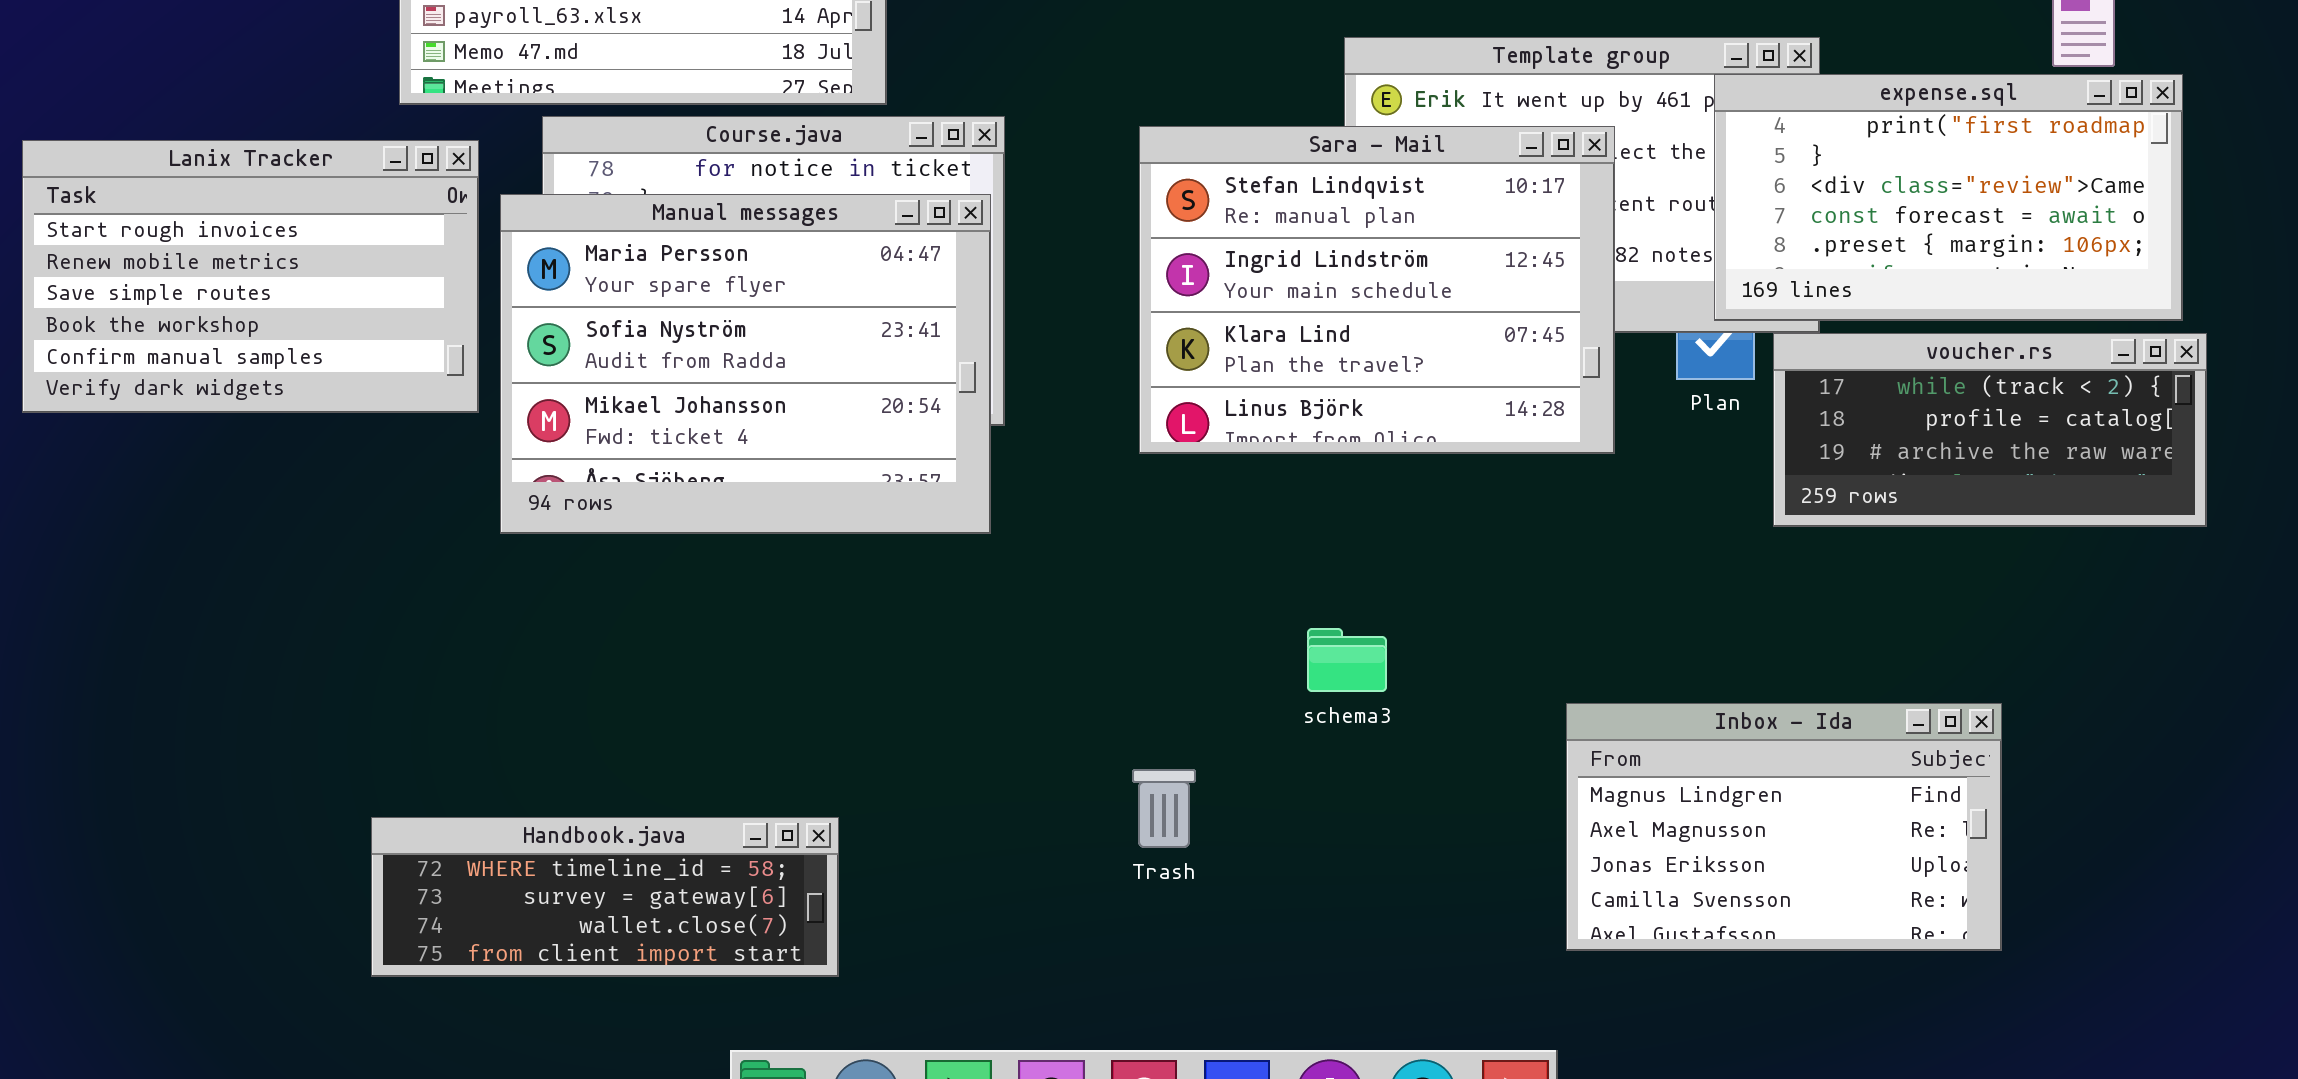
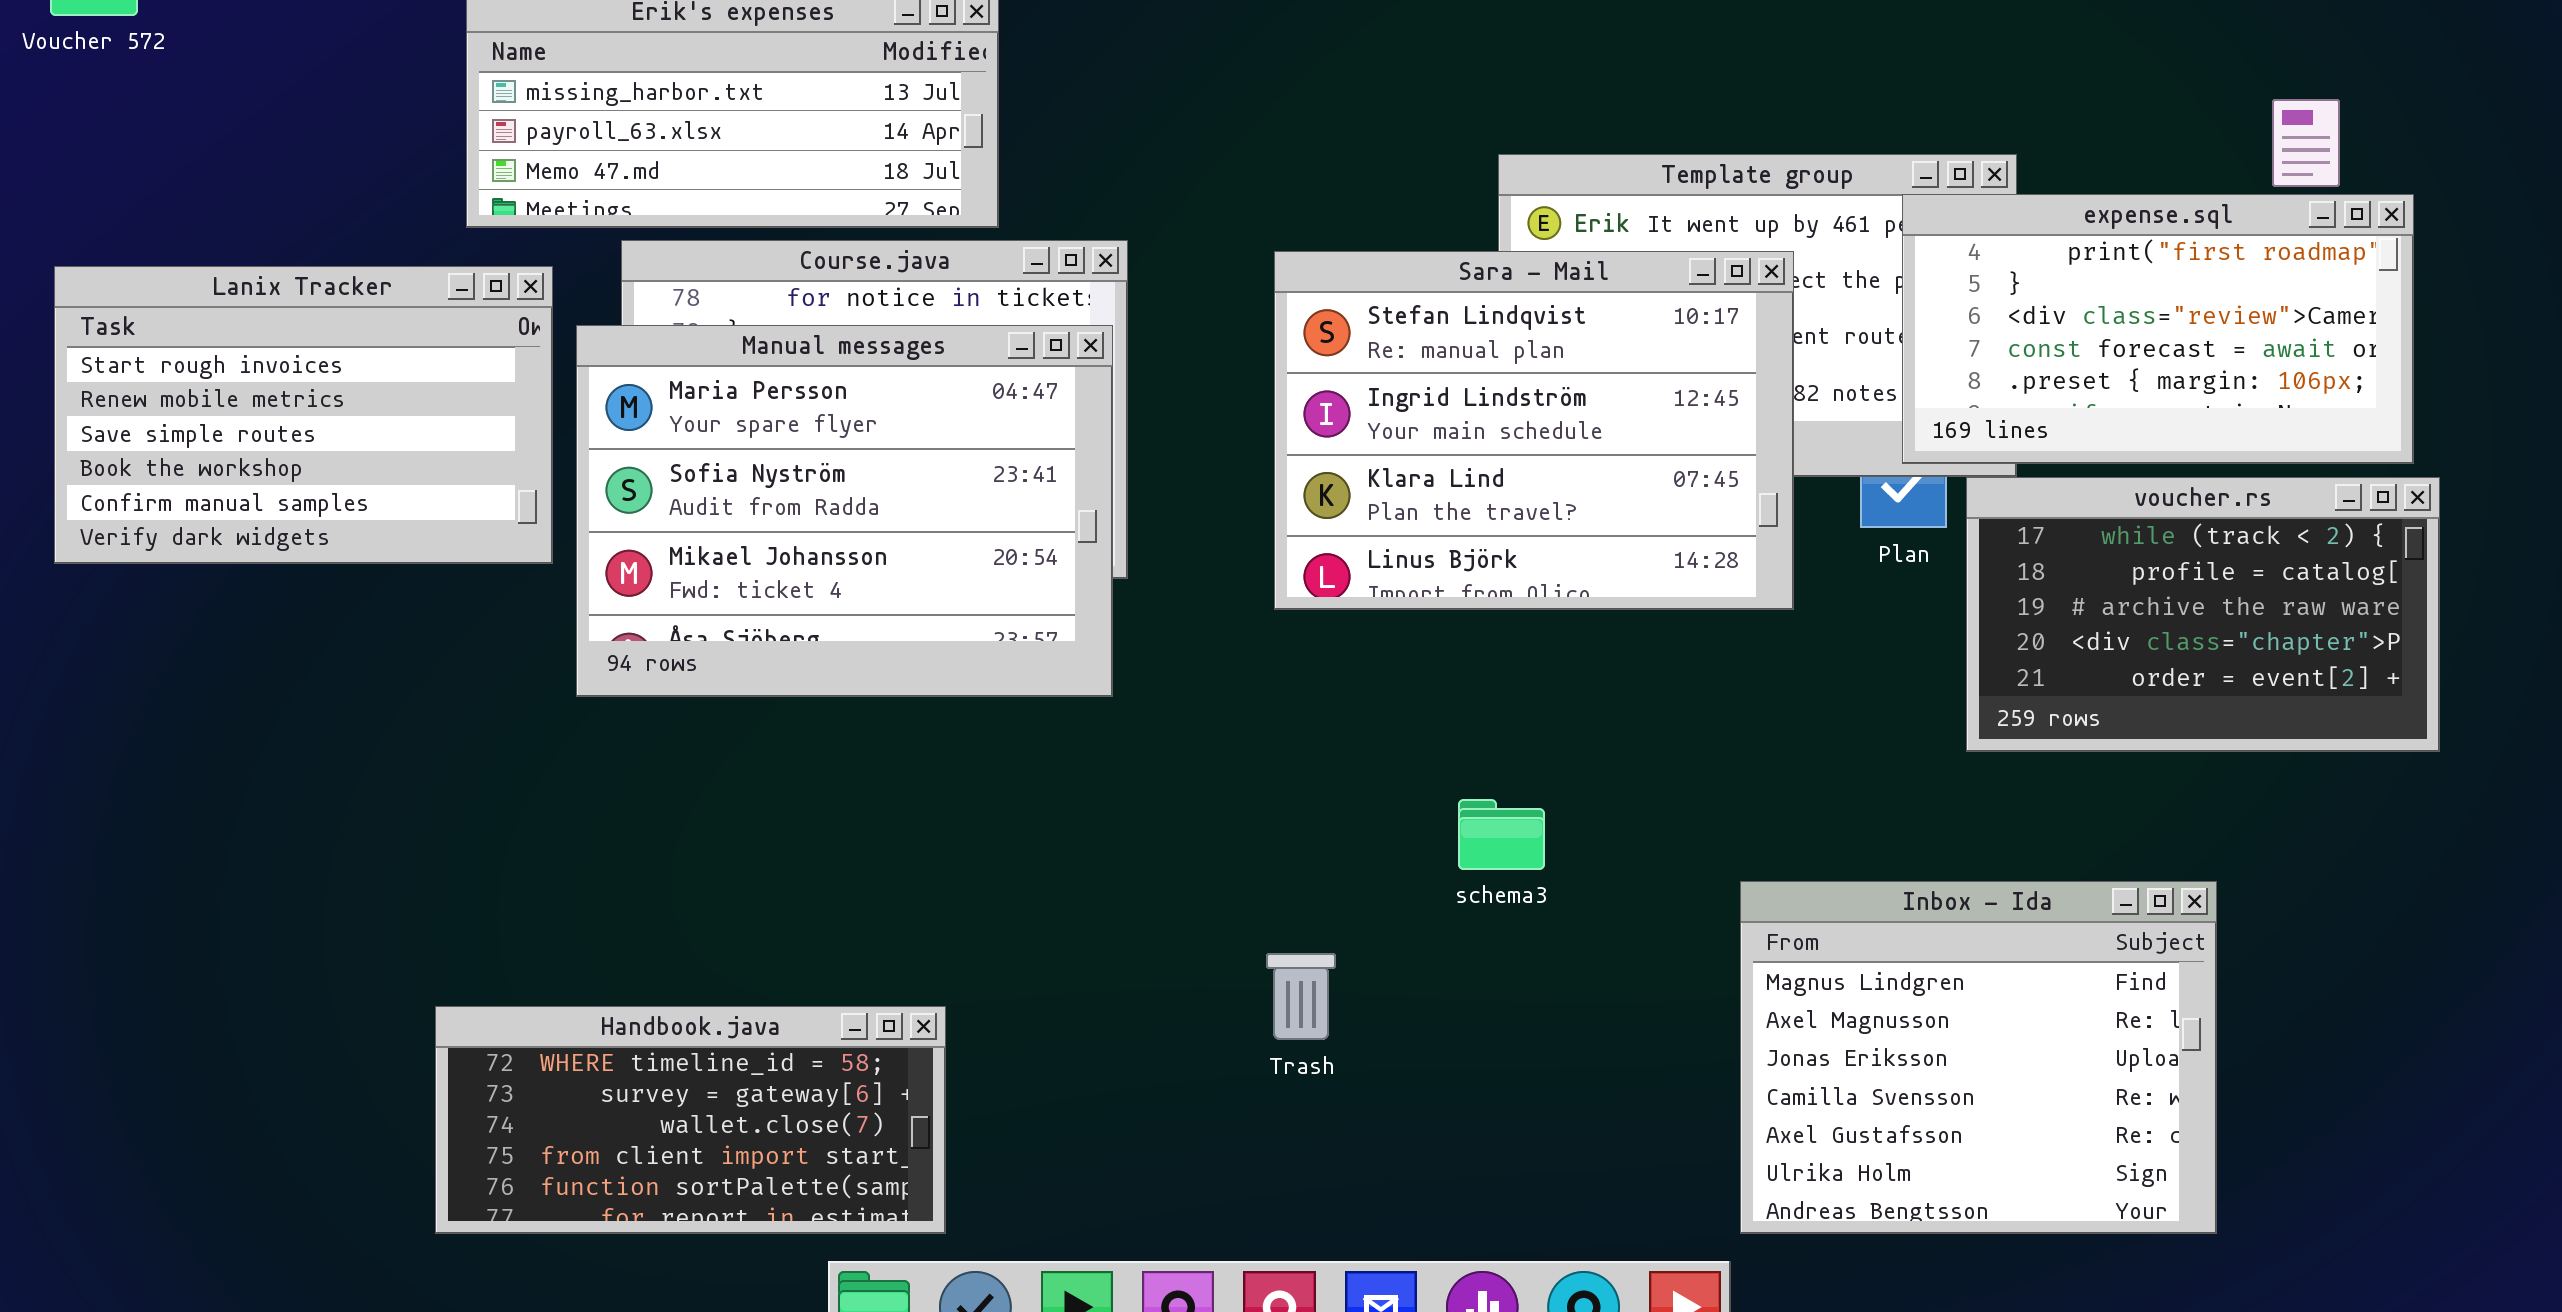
voucher.rs: [1773,333,2207,527] -> [1966,477,2440,752], resized
Inbox - Ida: [1566,703,2002,951] -> [1740,881,2217,1234], resized
Handbook.java: [371,817,839,977] -> [435,1006,946,1234], resized

